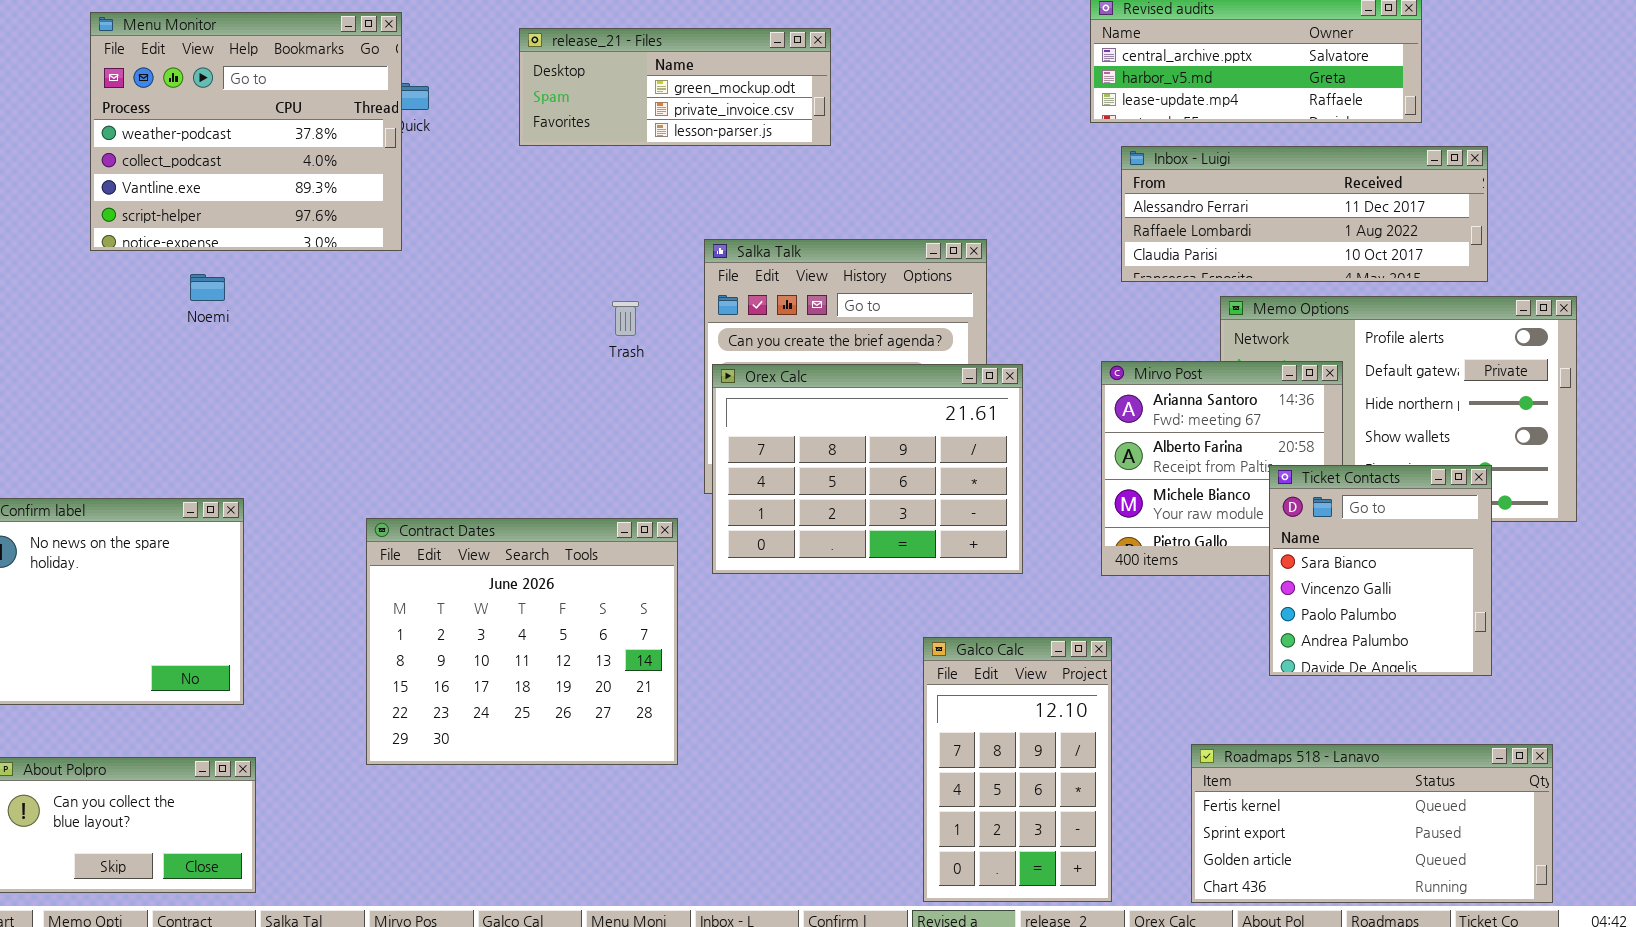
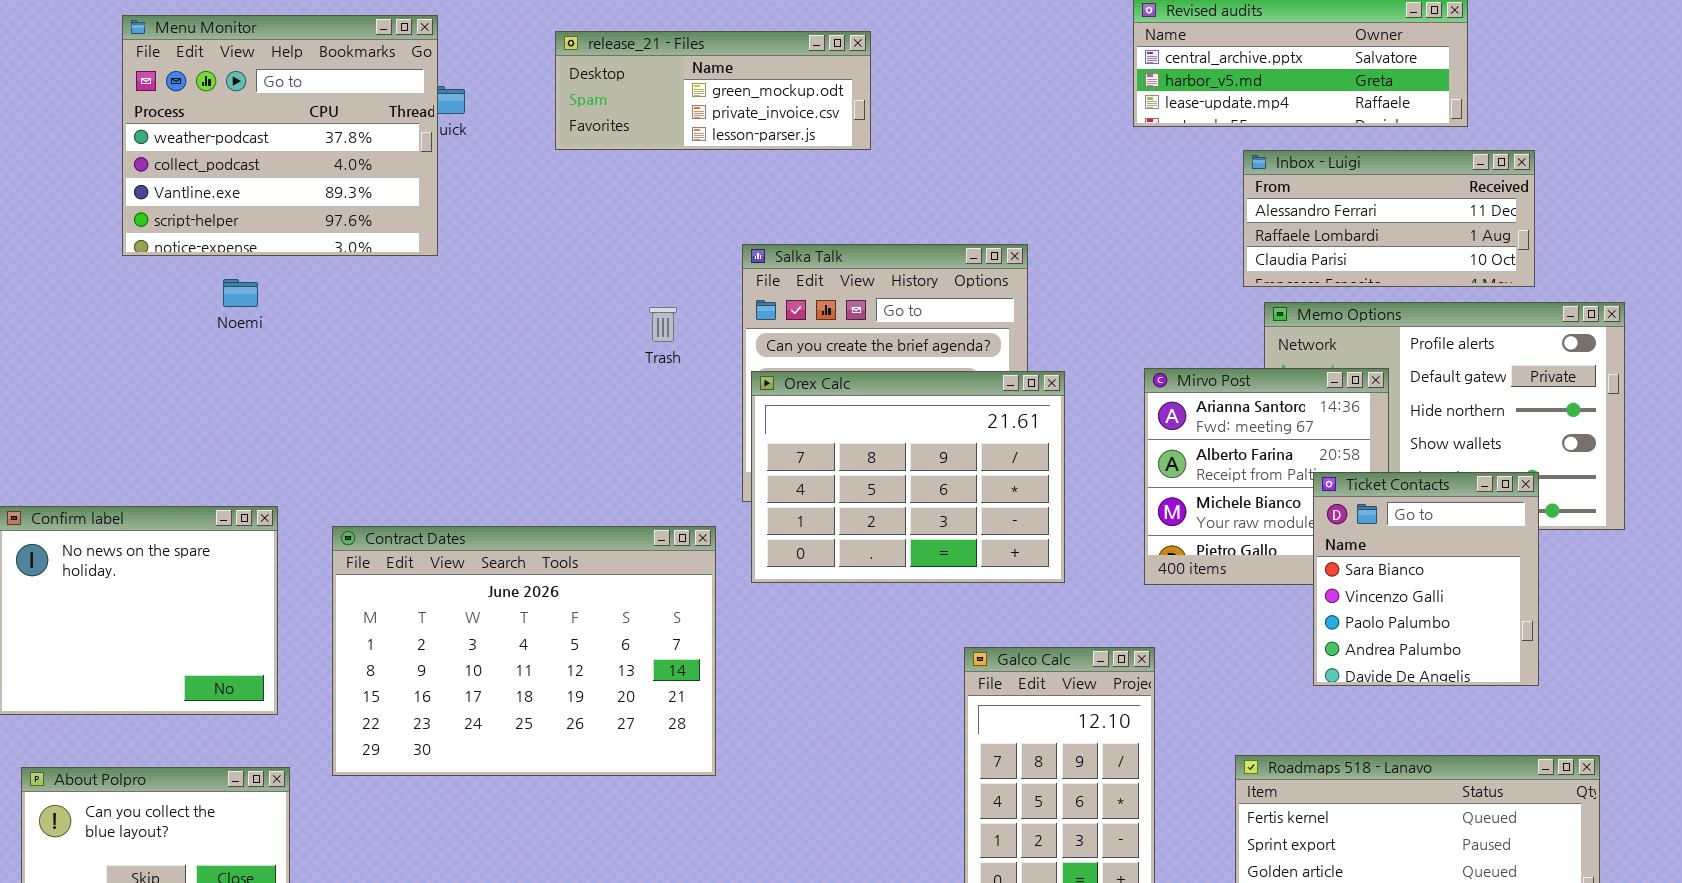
Inbox - Luigi: [1121,146,1488,282] -> [1243,150,1535,287], resized
Contract Dates: [366,518,678,765] -> [332,526,716,776], resized

